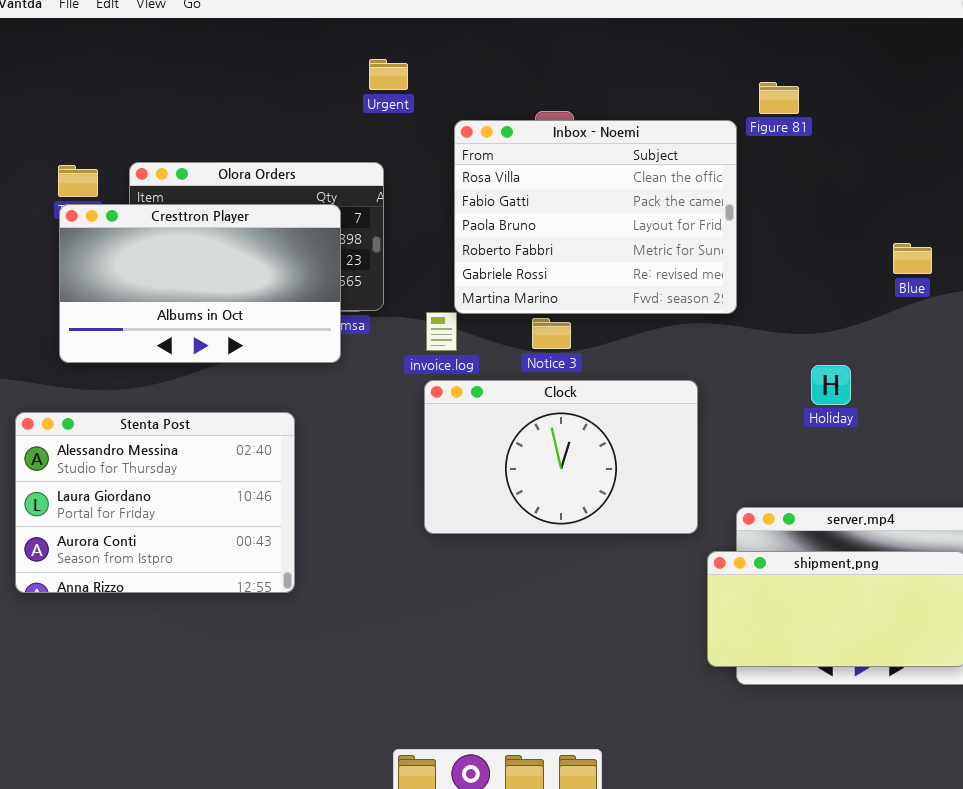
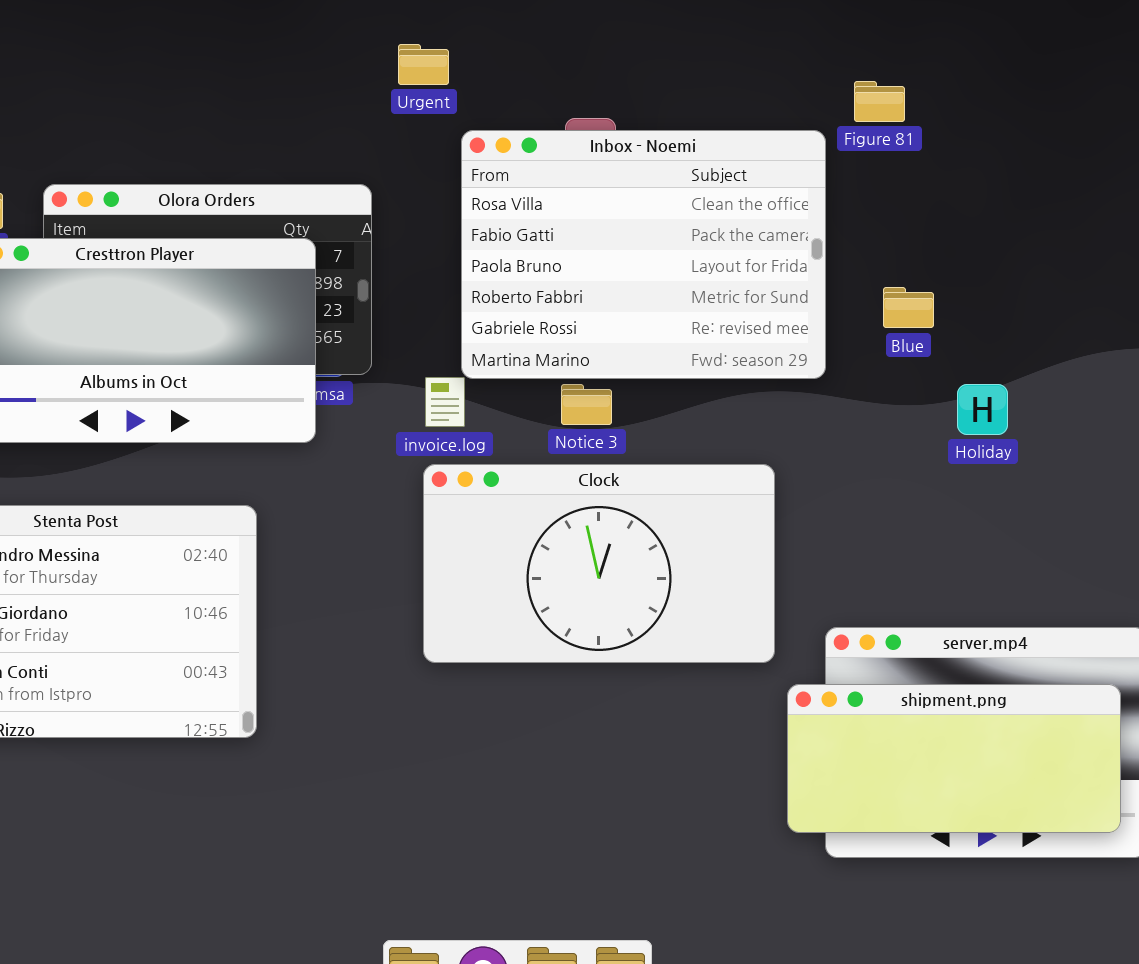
Urgent: [369,59,408,90] -> [398,44,449,85], moved
Blue: [893,243,932,274] -> [883,287,934,328], moved
Holiday: [811,365,851,405] -> [957,384,1008,435], moved

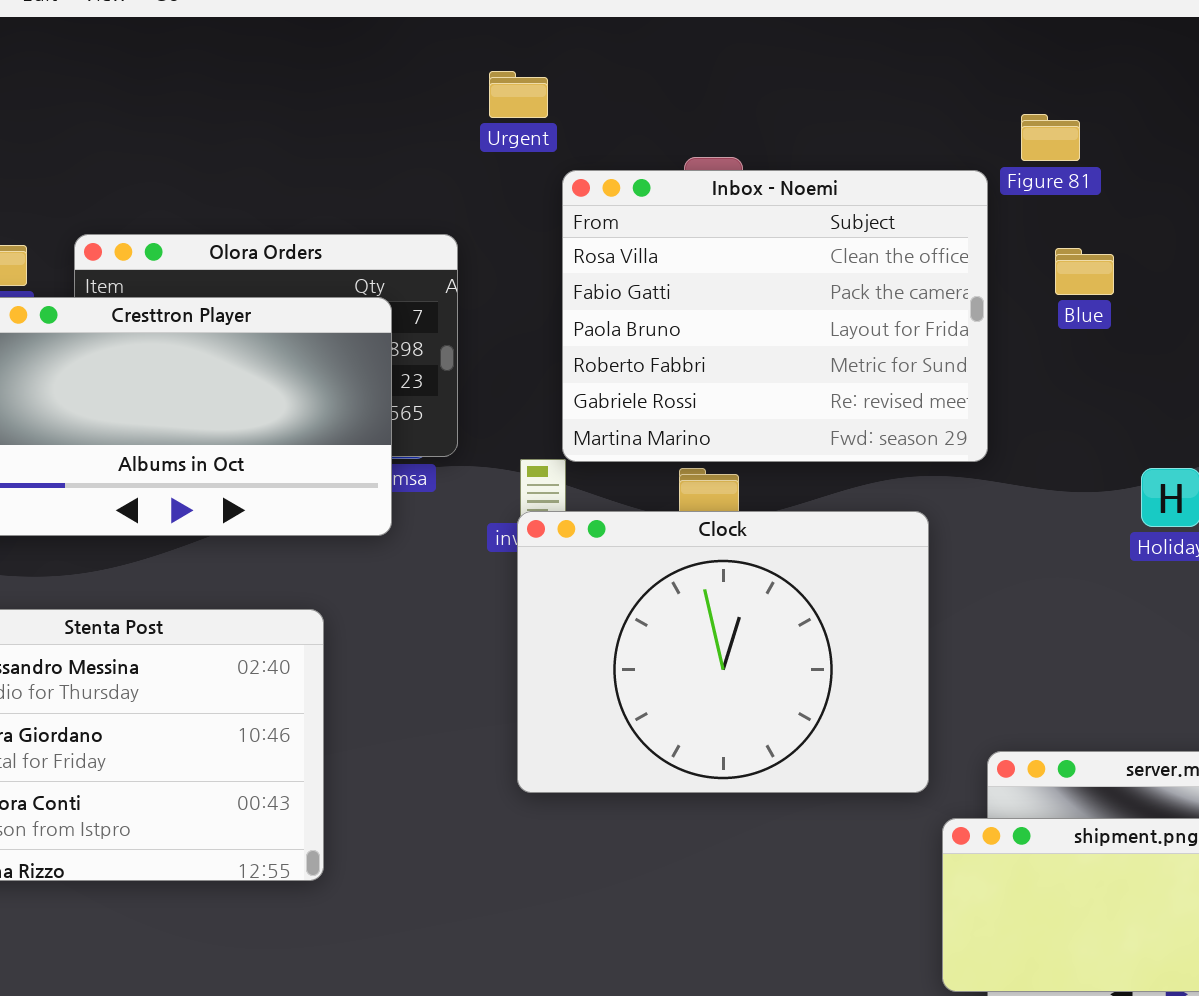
Blue: [883,287,934,328] -> [1055,248,1114,295], moved
Clock: [423,464,775,663] -> [517,511,929,793], resized

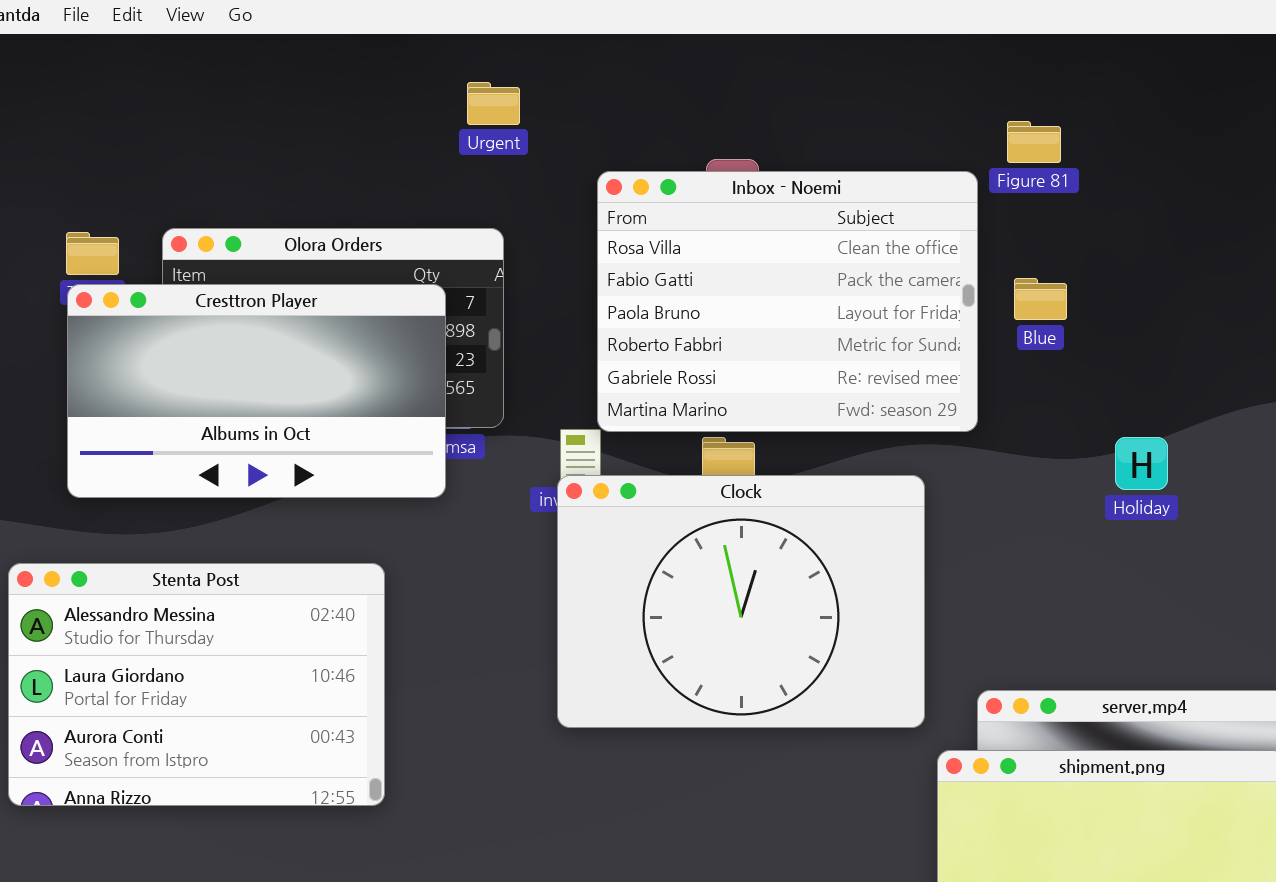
Urgent: [489,71,548,118] -> [467,82,520,125], moved
Blue: [1055,248,1114,295] -> [1014,278,1067,320], moved

